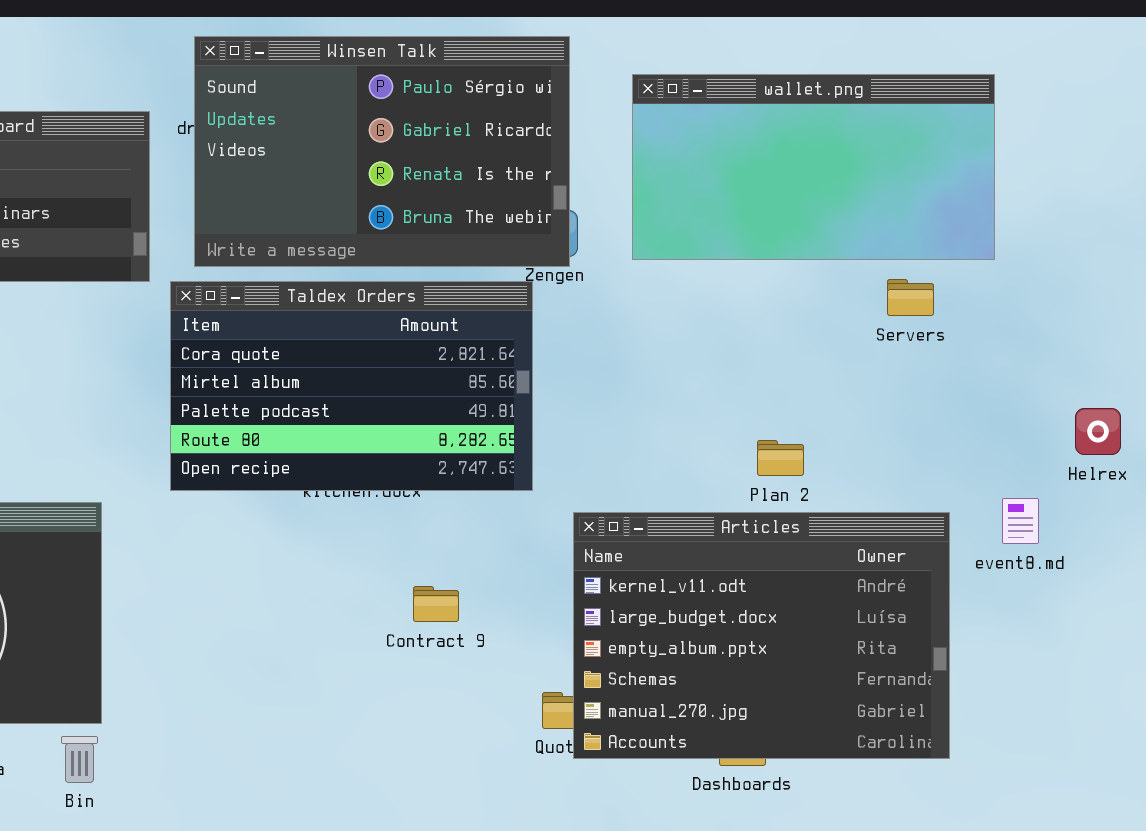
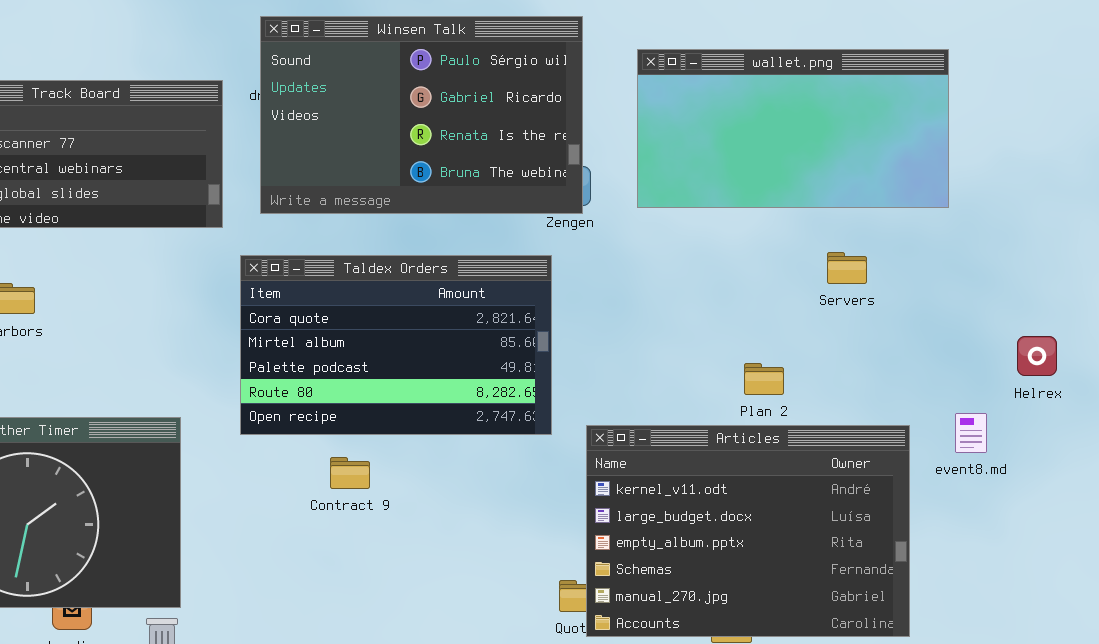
Servers: [887,279,934,316] -> [827,252,867,284], moved
Taldex Orders: [170,281,533,491] -> [240,255,552,435], moved
Contract 9: [413,586,459,622] -> [330,457,370,489], moved

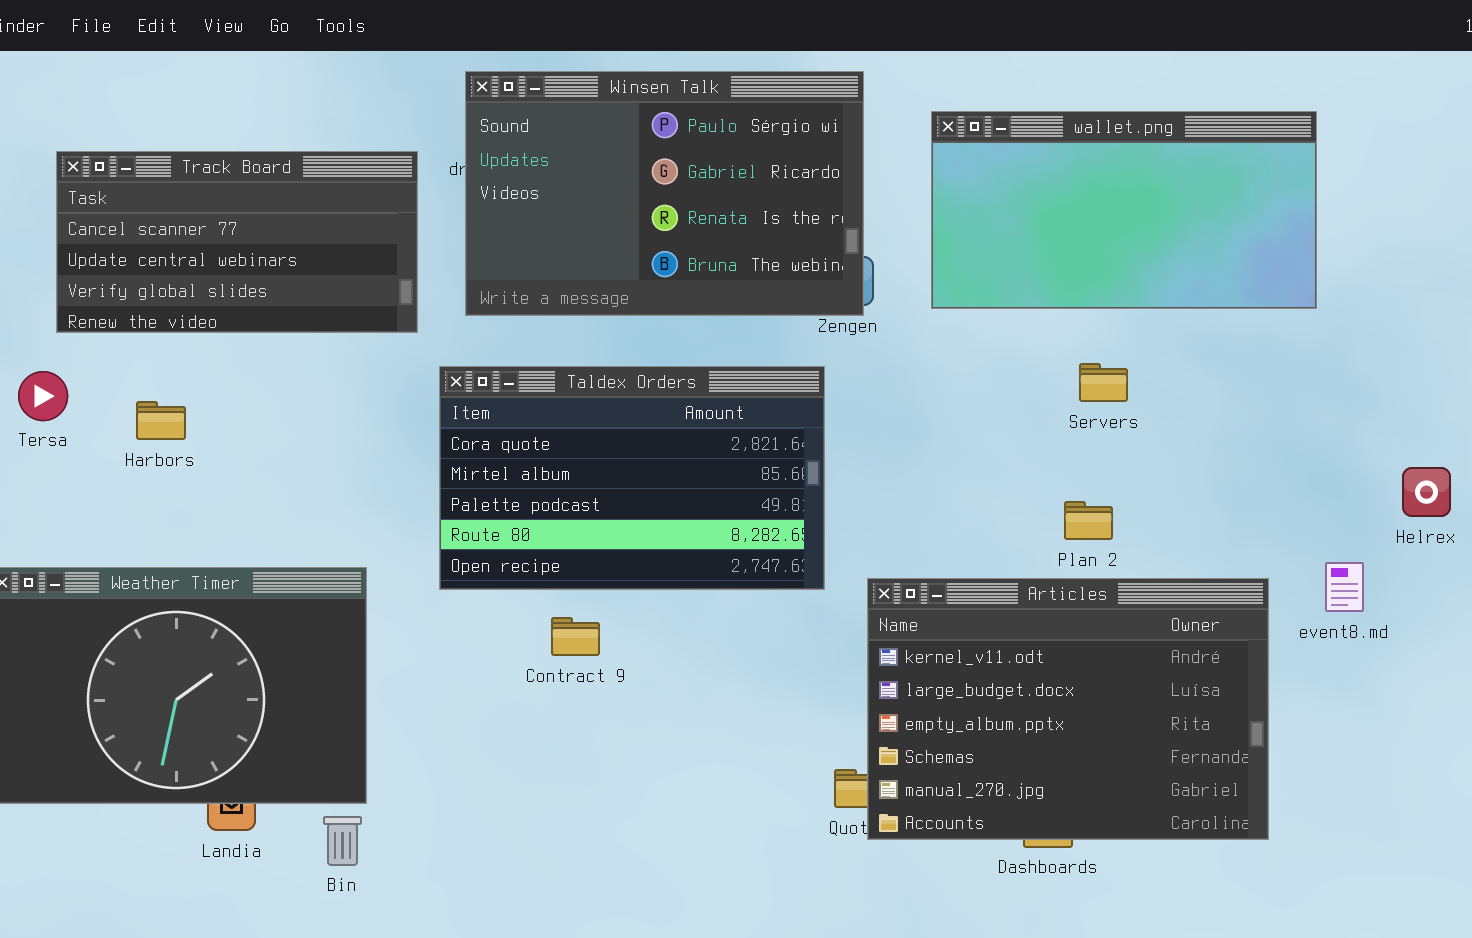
Servers: [827,252,867,284] -> [1079,363,1128,402], moved

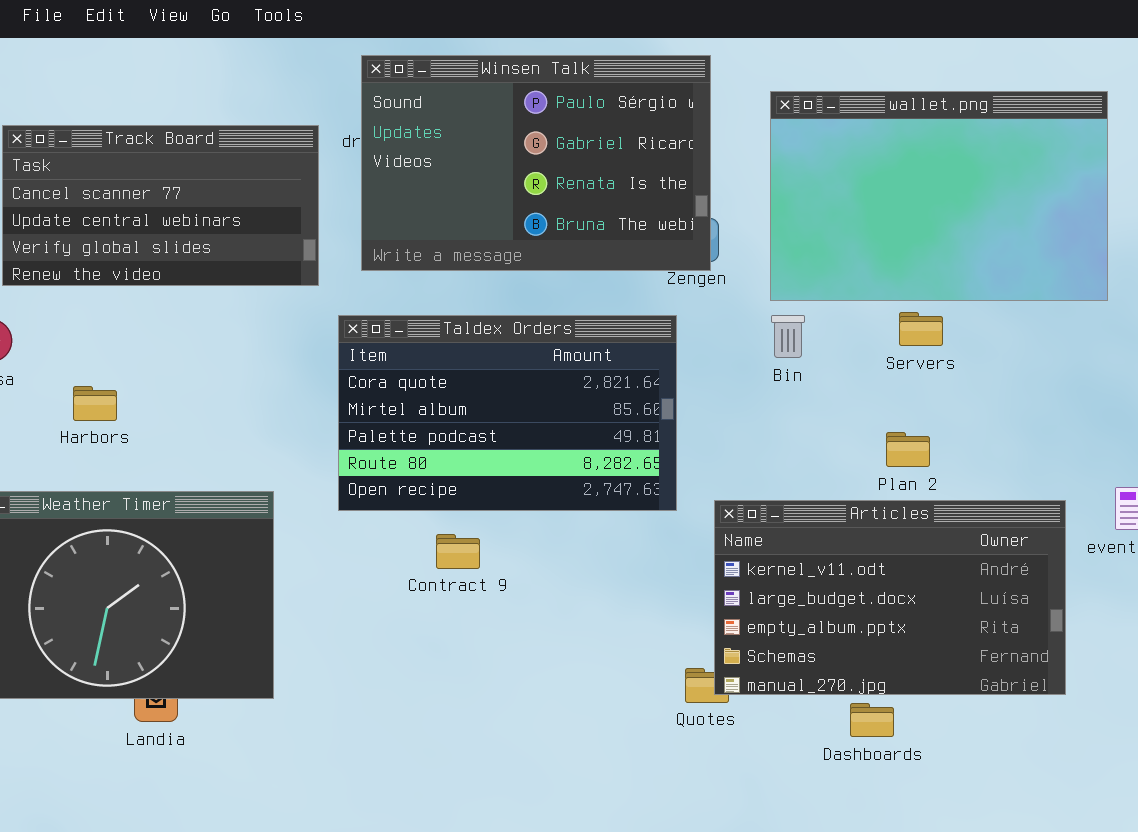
wallet.png: [931,111,1317,309] -> [770,91,1108,301], resized
Harbors: [136,401,186,440] -> [73,386,117,421], moved
Articles: [867,578,1269,840] -> [714,500,1066,695], resized
Bin: [323,816,362,866] -> [771,315,805,358], moved

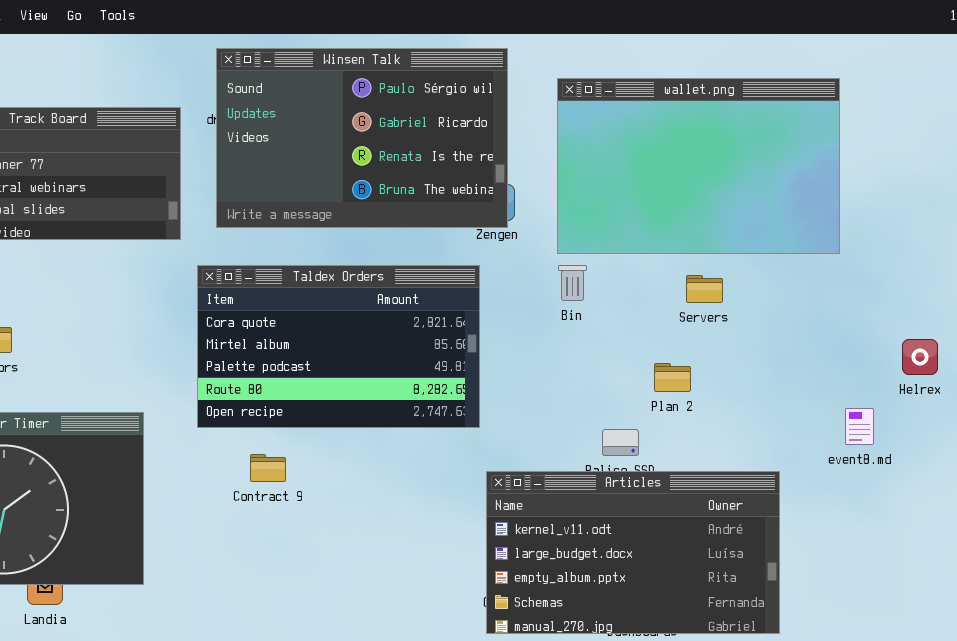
Servers: [899,312,943,346] -> [686,275,723,303], moved
Articles: [714,500,1066,695] -> [486,471,780,634], moved
Contract 9: [436,534,480,569] -> [250,454,286,482], moved

